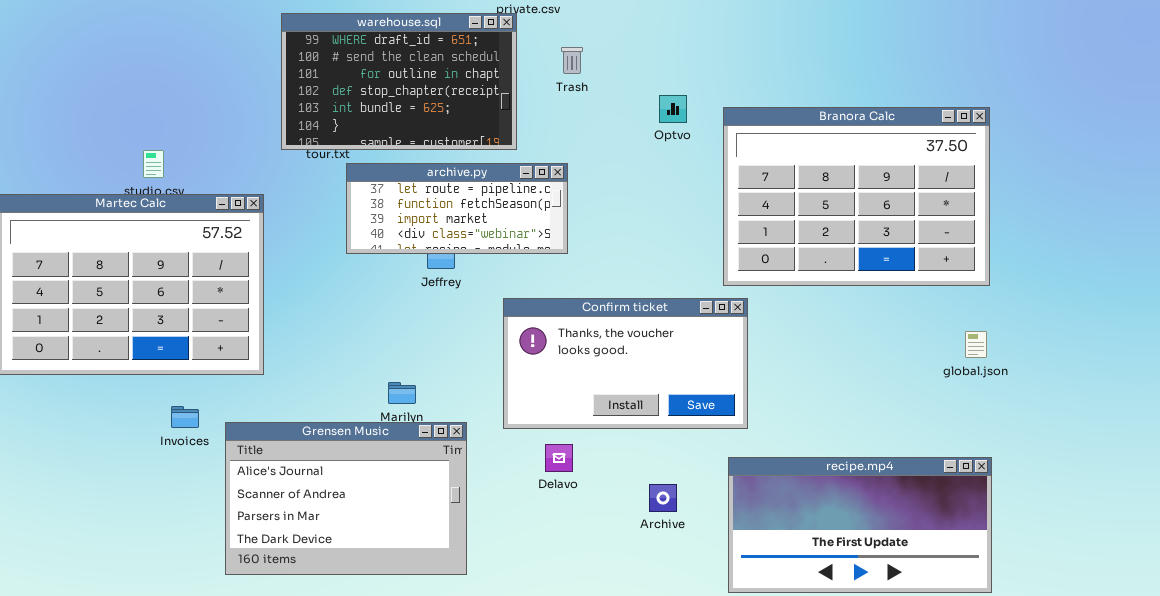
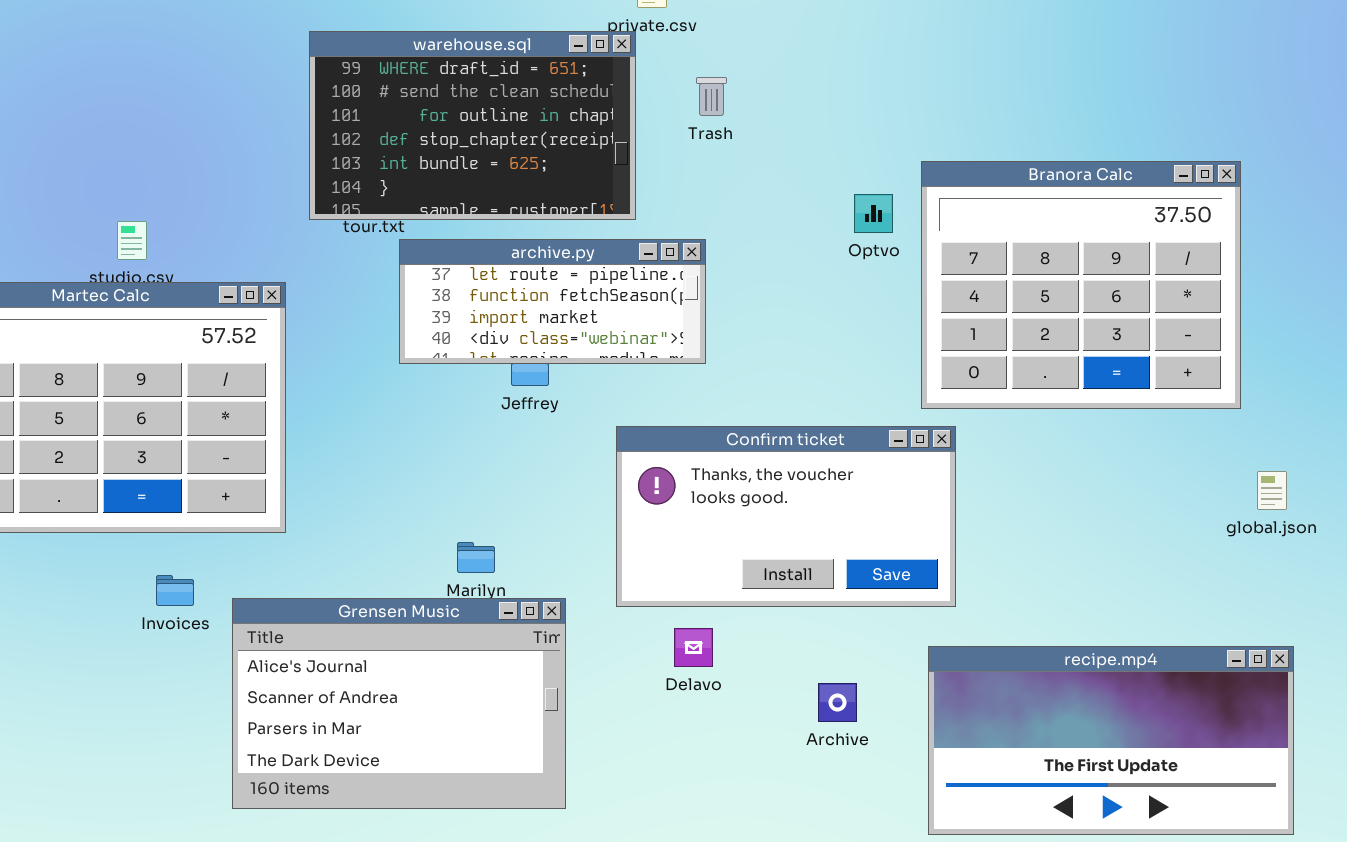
Optvo: [659,95,687,123] -> [854,194,893,233], moved
Branora Calc: [723,107,990,286] -> [921,161,1241,409], resized

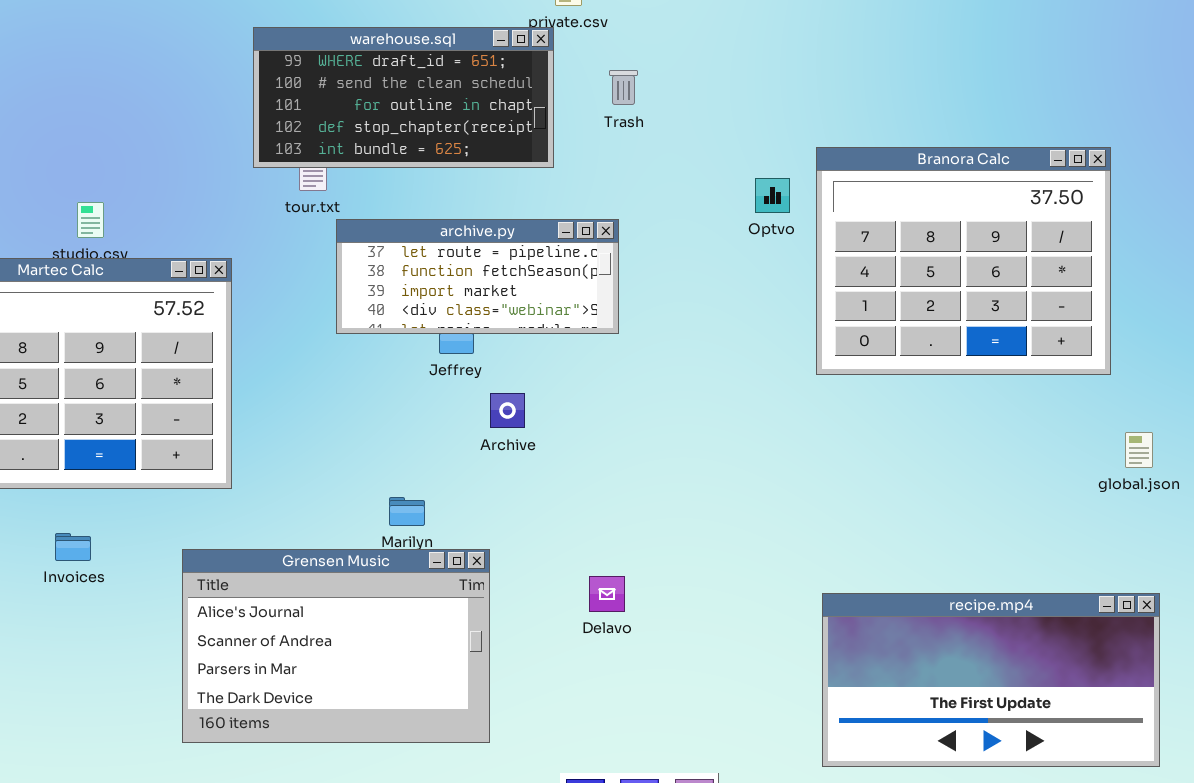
warehouse.sql: [309,31,636,220] -> [253,27,554,168], resized
Confirm ticket: [616,426,956,607] -> none, closed
Invoices: [156,575,194,606] -> [55,533,91,561], moved
Archive: [818,683,857,722] -> [490,393,525,428], moved

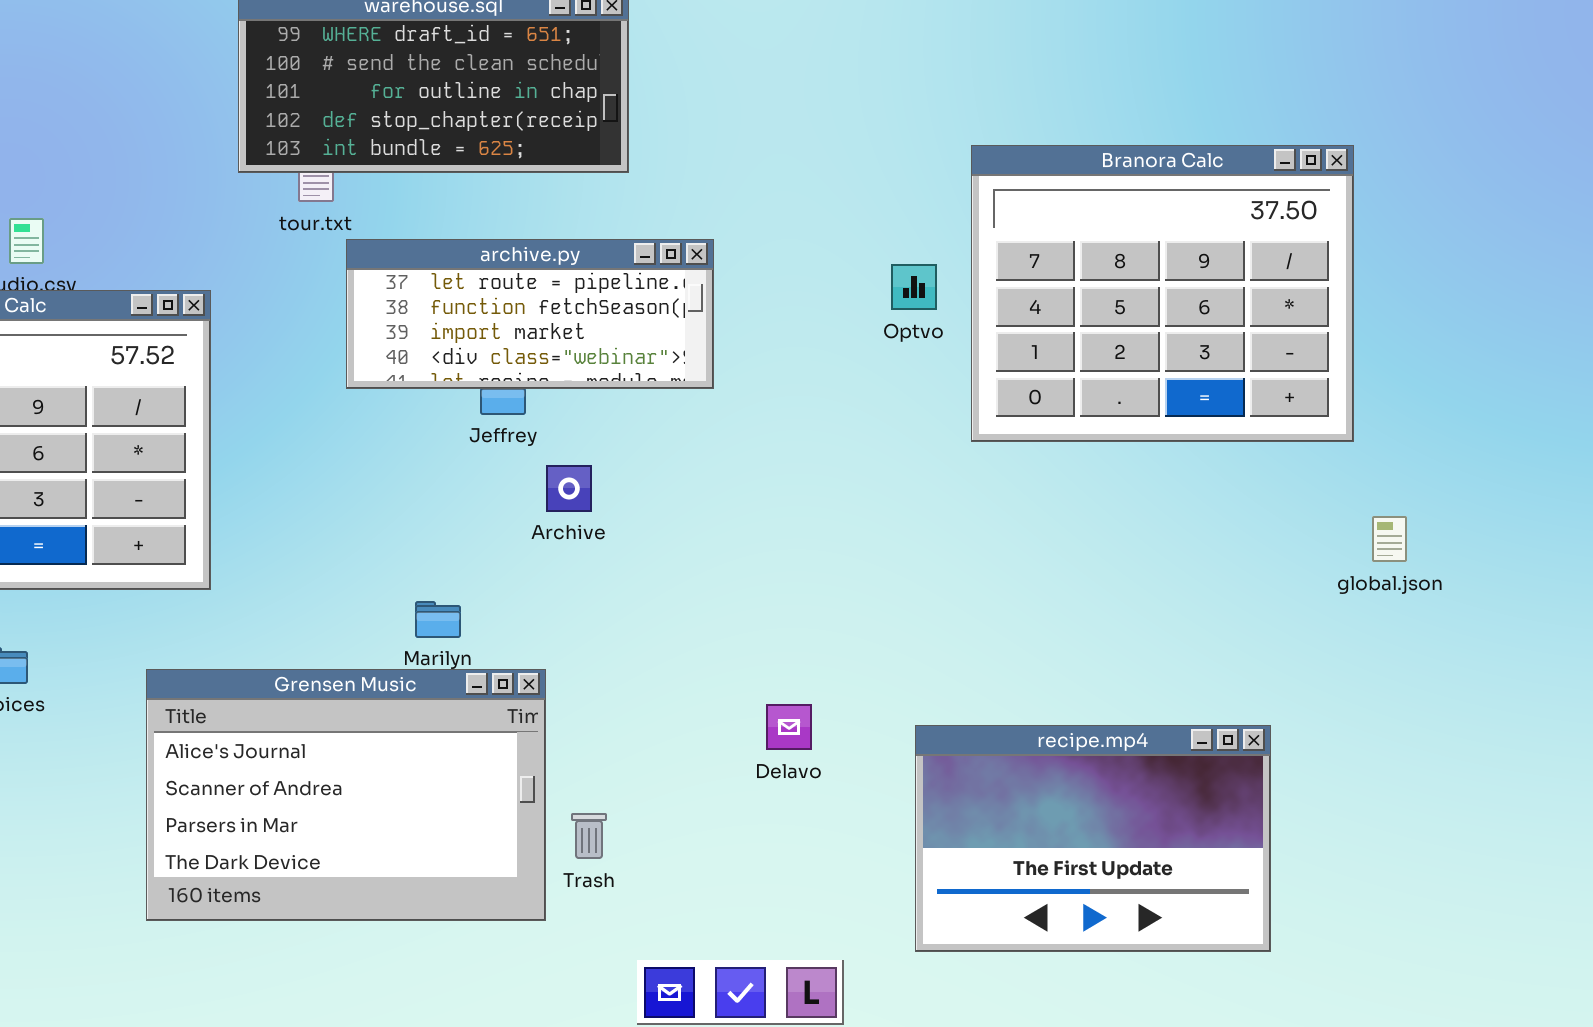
Trash: [609,70,638,105] -> [571,813,607,859], moved
Optvo: [755,178,790,213] -> [891,264,937,310], moved
Delavo: [589,576,625,612] -> [766,704,812,750], moved
recipe.mp4: [822,593,1160,767] -> [915,725,1271,952], moved, resized

